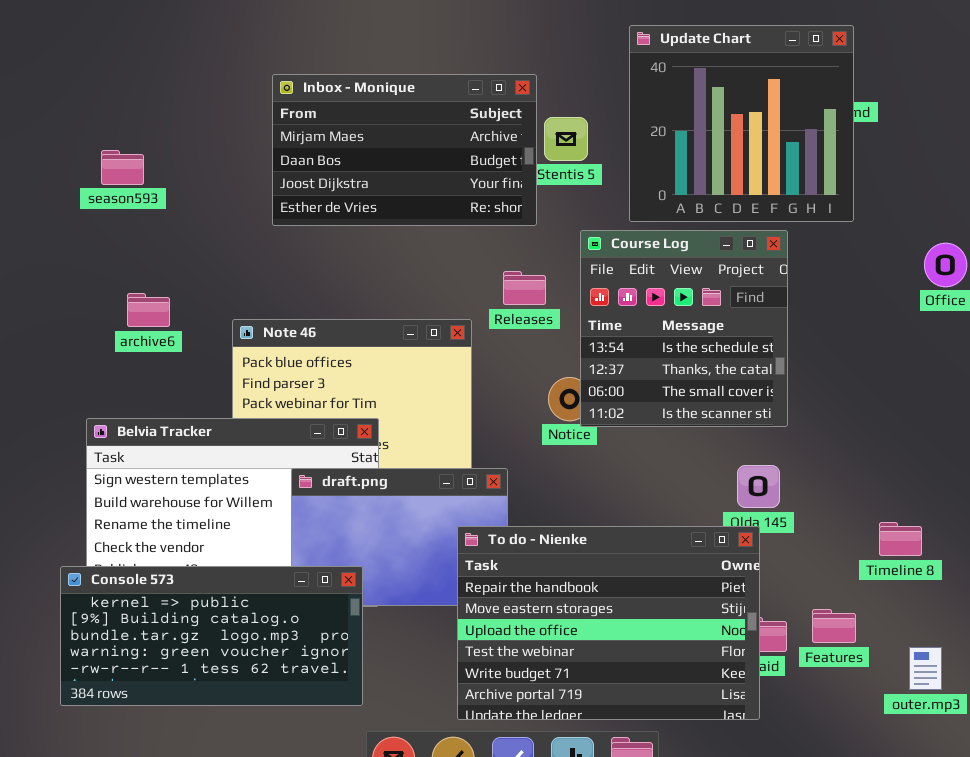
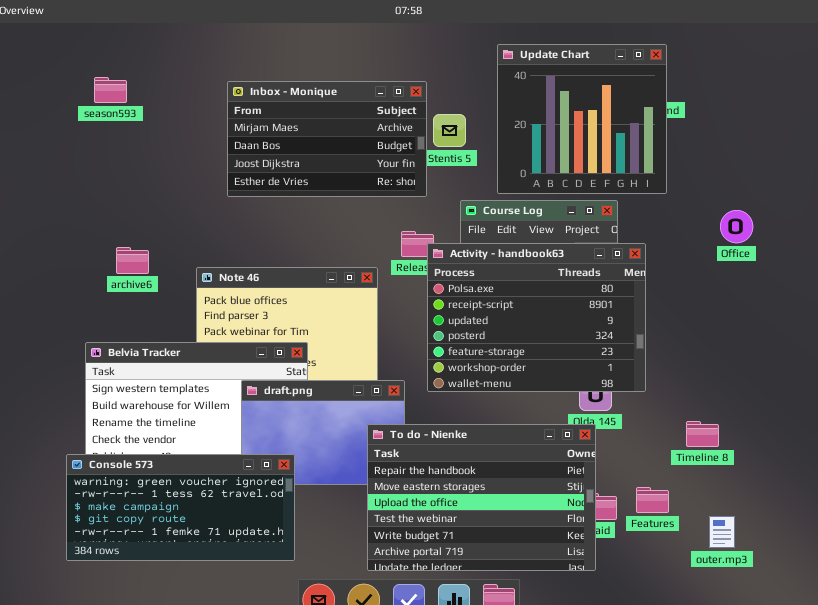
season593: [101,150,144,185] -> [94,77,127,103], moved
Activity - handbook63: none -> [427,243,646,392], opened
Console 573: [60,566,363,706] -> [66,454,295,561], scrolled down 3 rows

